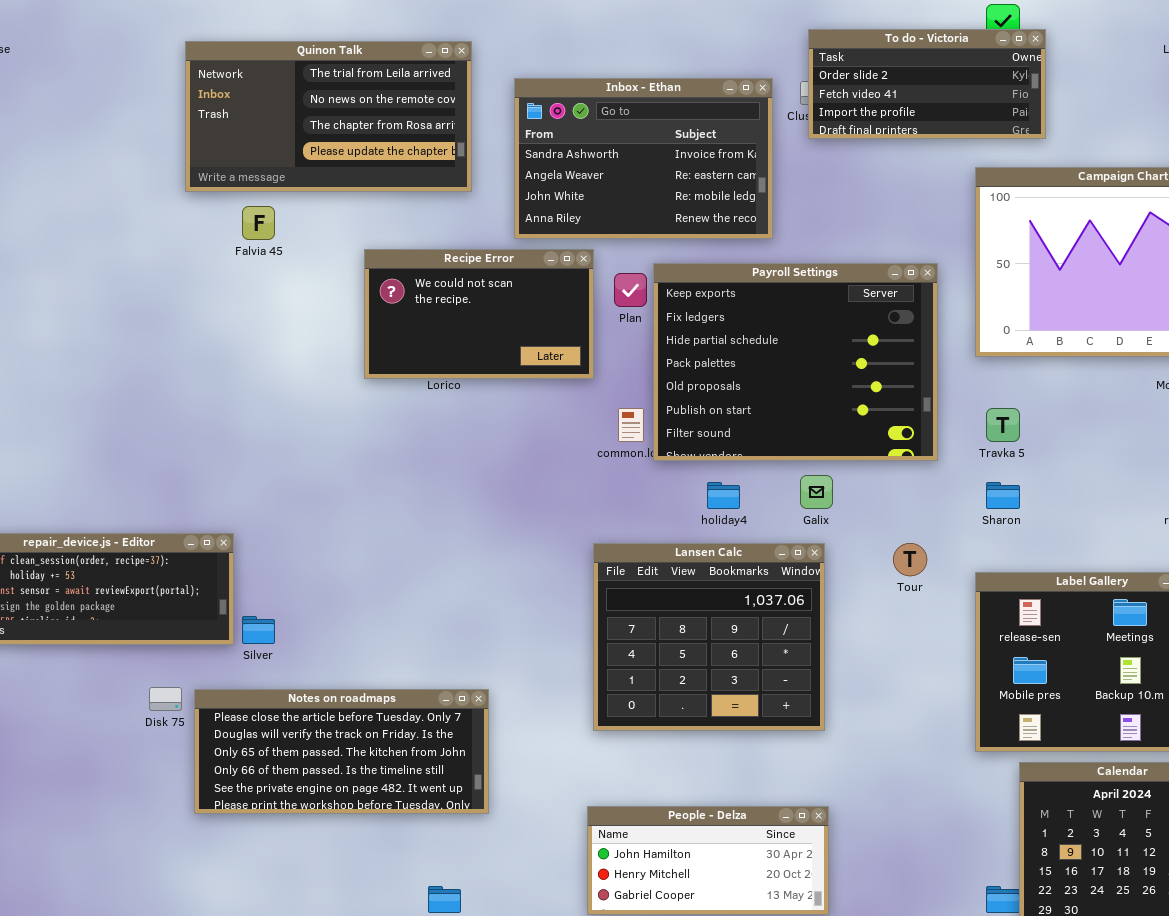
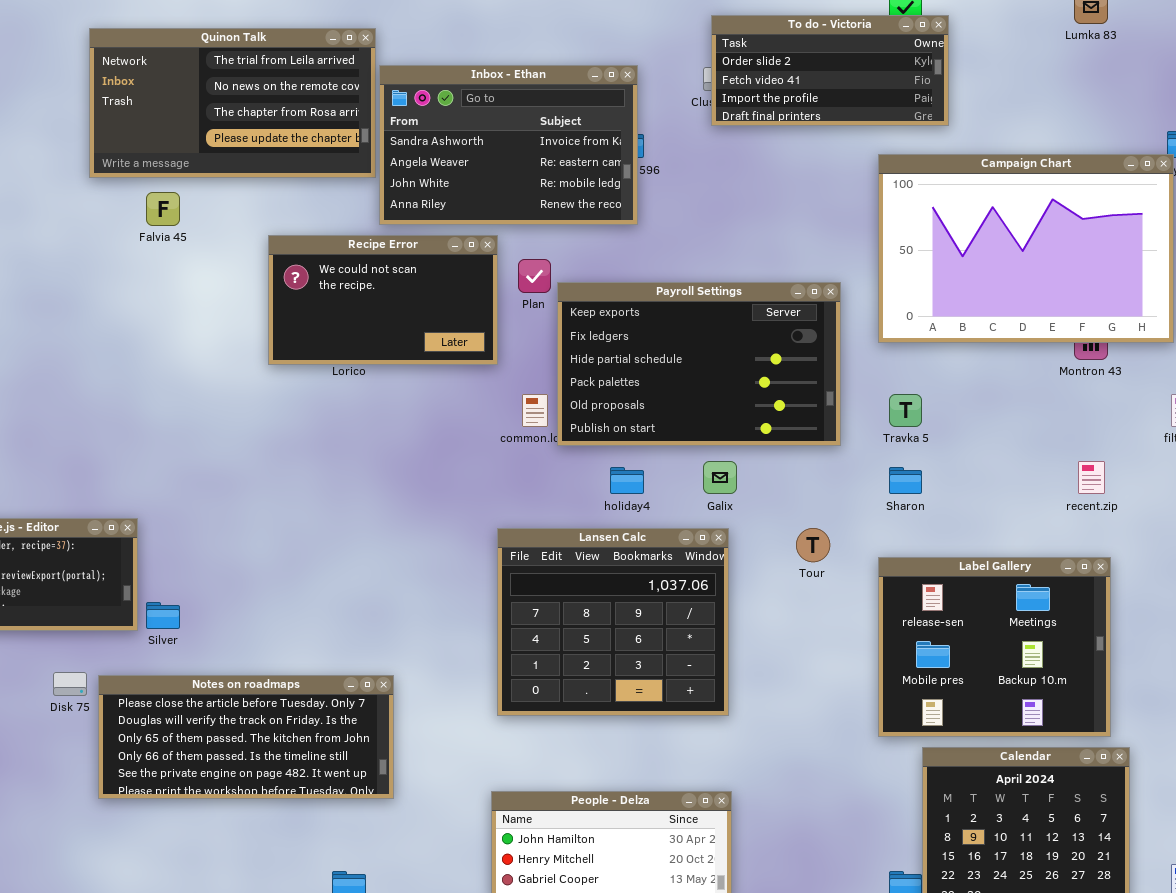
Inbox - Ethan: [514,78,773,239] -> [379,65,638,225], moved
Payroll Settings: [653,263,938,461] -> [557,282,841,446], resized

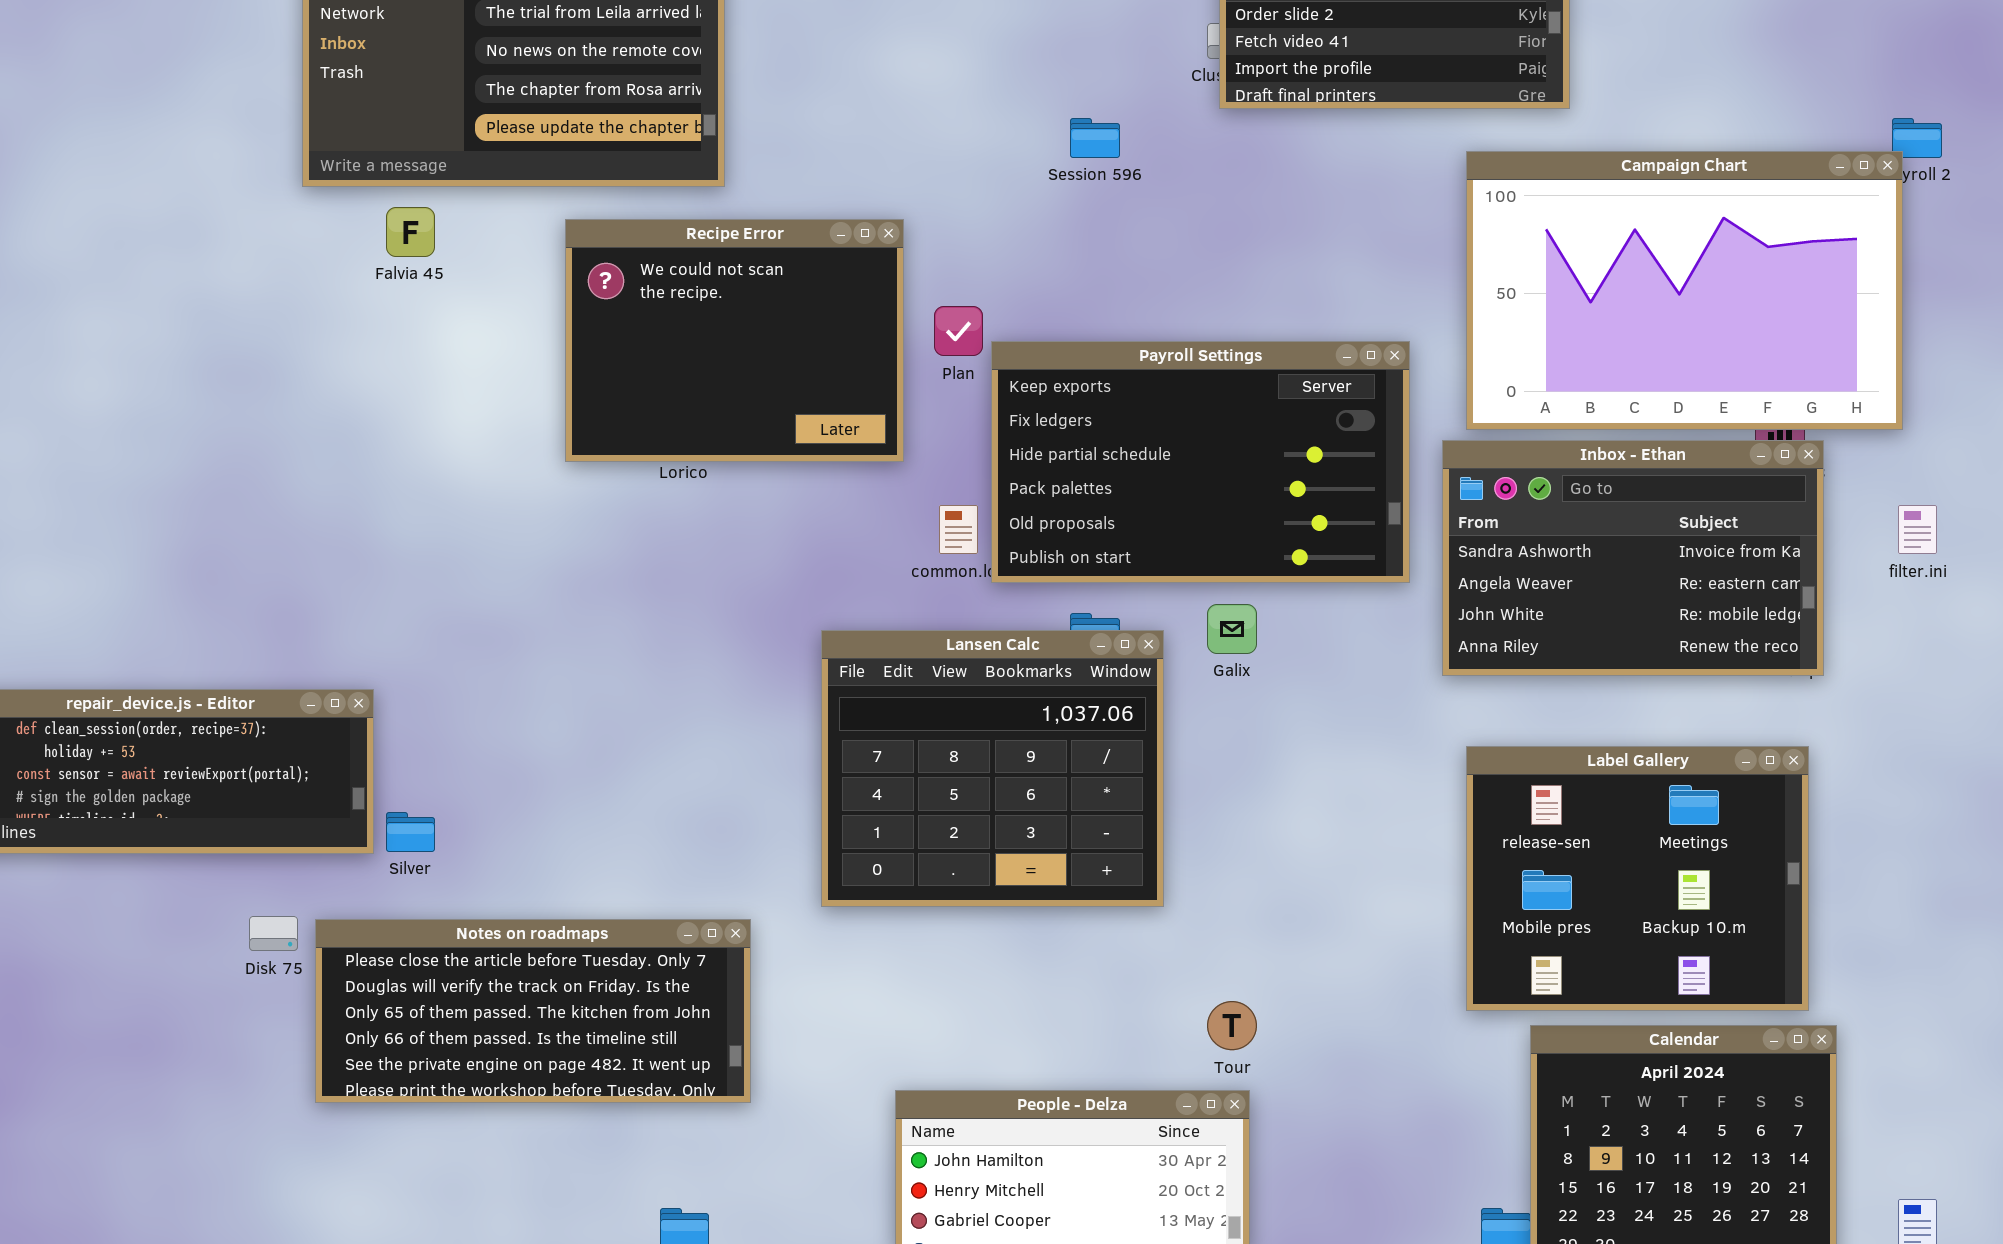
Inbox - Ethan: [379,65,638,225] -> [1442,440,1824,676], moved
Recipe Error: [268,235,498,365] -> [565,219,904,462], resized
Lansen Calc: [497,528,729,716] -> [821,630,1164,907], moved
Tour: [796,528,830,562] -> [1207,1001,1257,1050], moved

